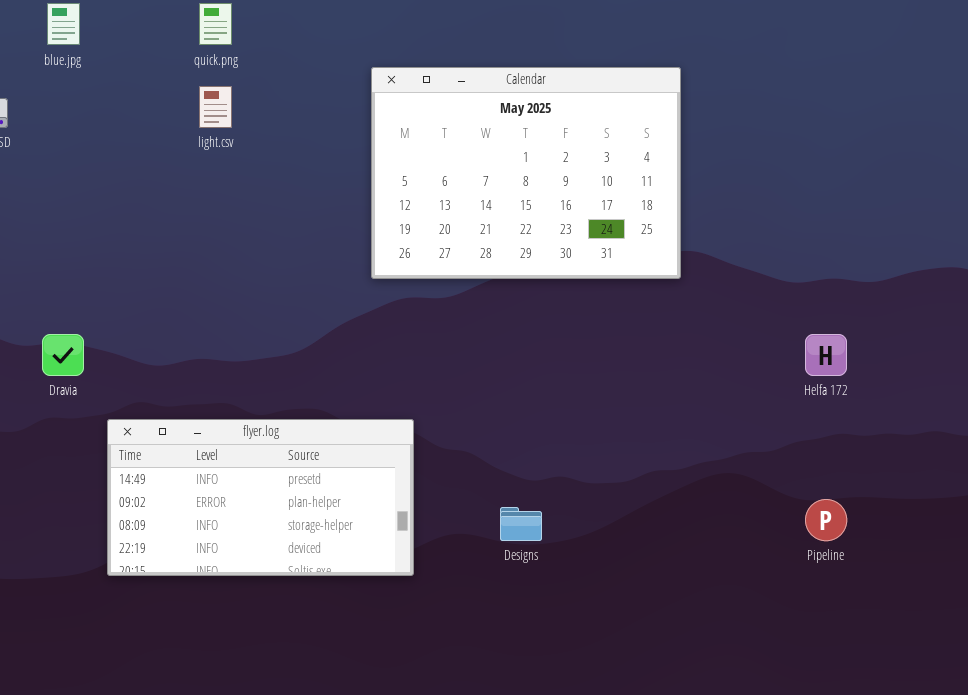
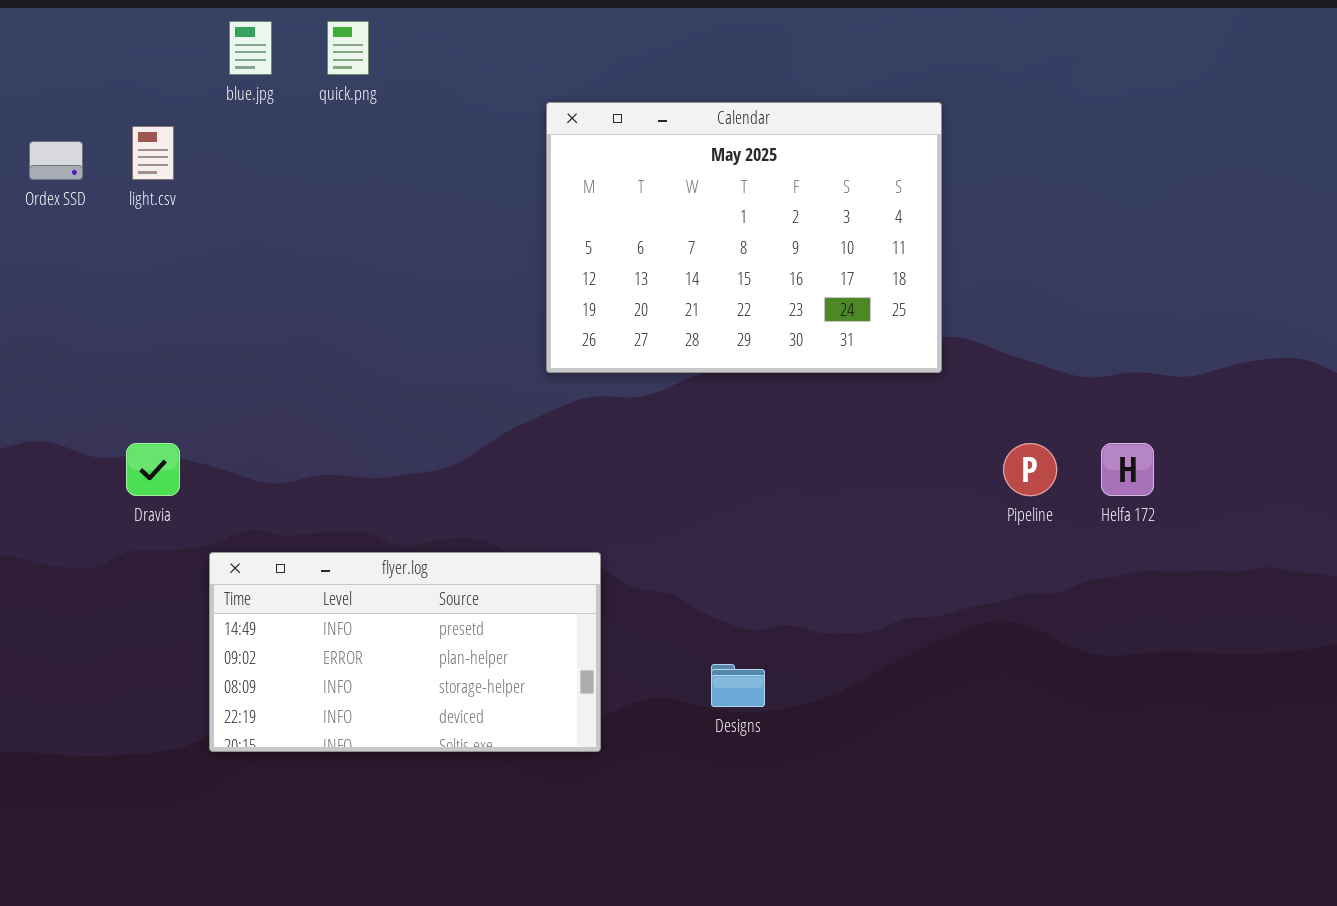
blue.jpg: [47,3,80,45] -> [229,21,272,75], moved
light.csv: [199,86,232,128] -> [132,126,174,180], moved
Pipeline: [805,499,847,541] -> [1003,443,1057,496], moved

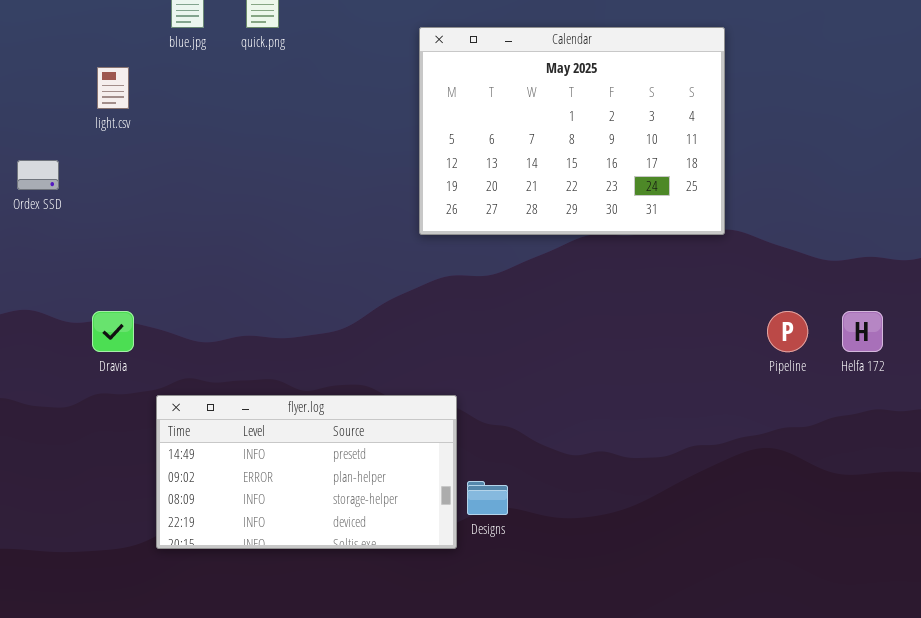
Calendar: [546,102,942,373] -> [419,27,725,235], moved
Ordex SSD: [29,141,83,180] -> [17,160,59,190], moved
Designs: [711,664,765,707] -> [467,481,508,515], moved

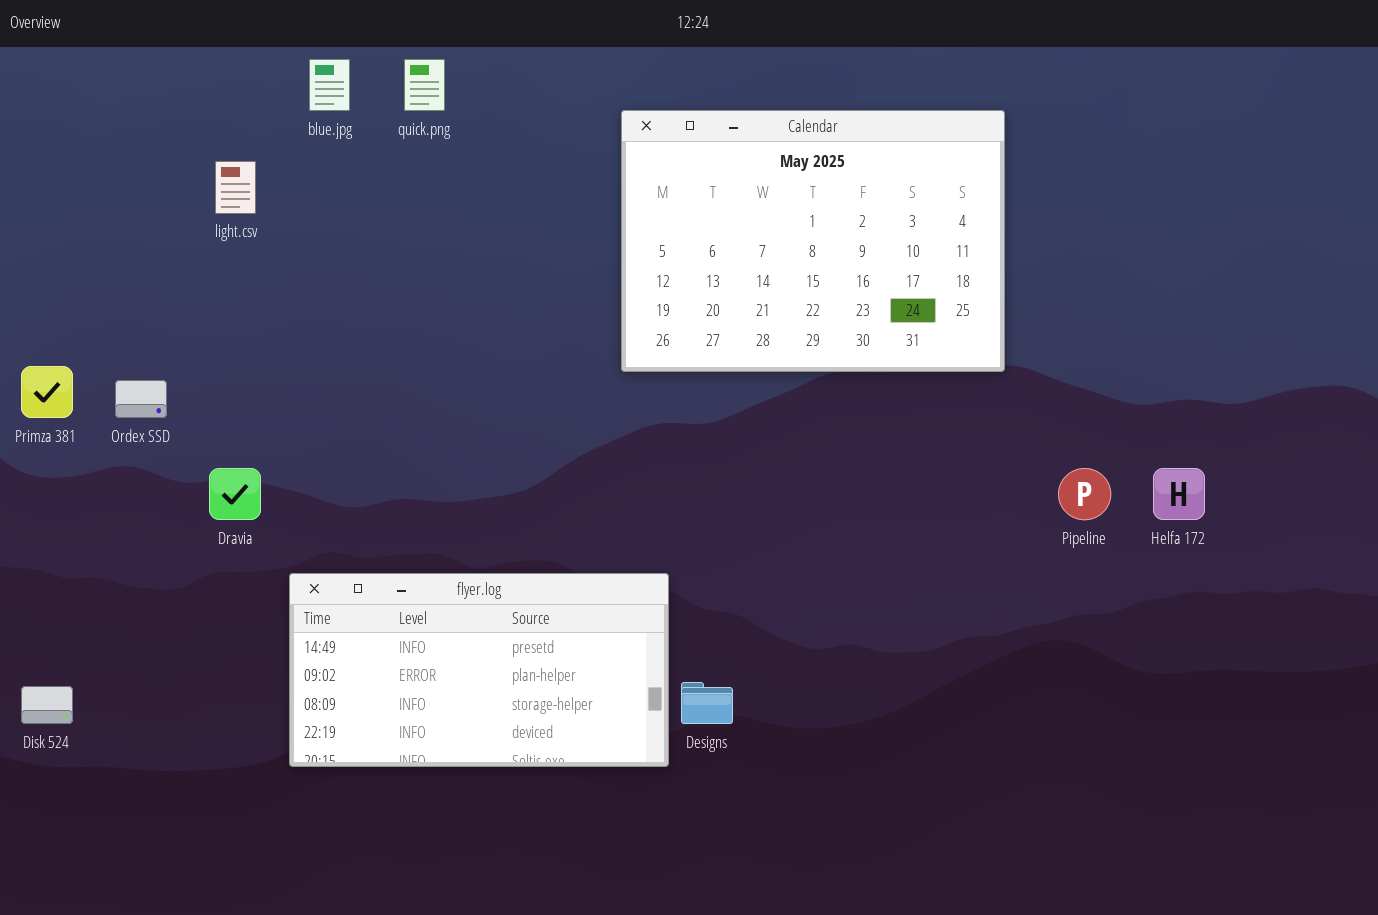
Ordex SSD: [17,160,59,190] -> [115,380,167,418], moved

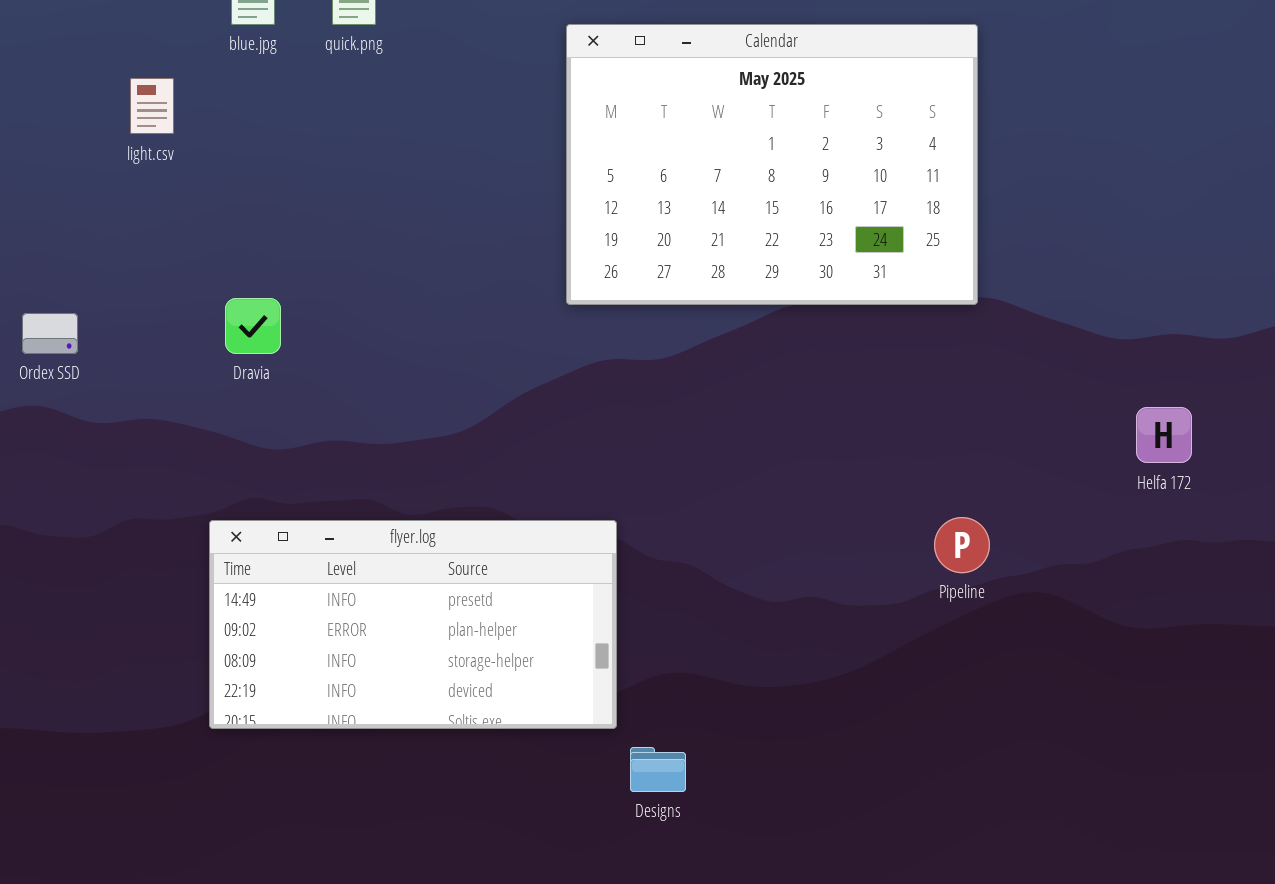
Dravia: [209,468,261,520] -> [225,298,281,354], moved
Pipeline: [1058,468,1111,520] -> [934,517,990,573], moved
Designs: [681,682,733,724] -> [630,747,686,792], moved

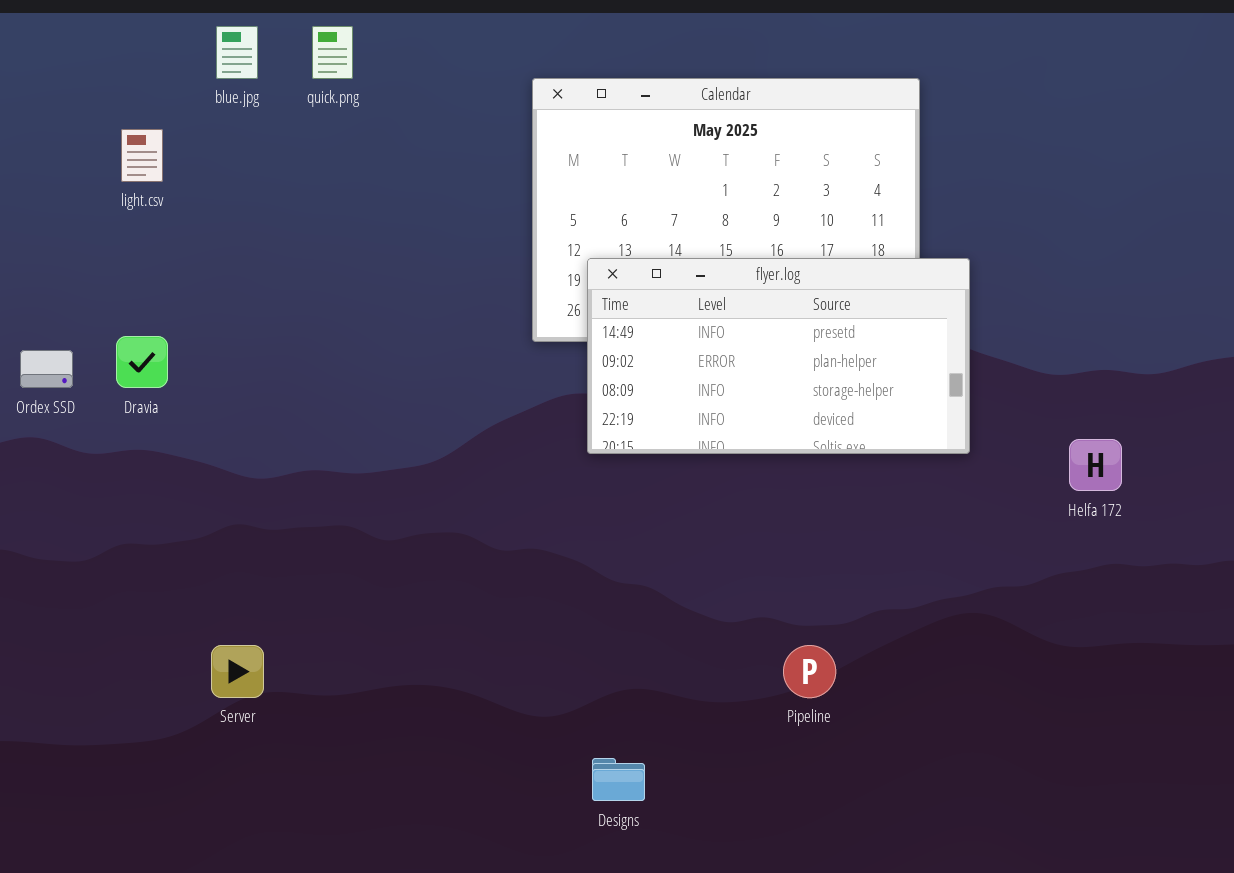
Dravia: [225,298,281,354] -> [116,336,168,388], moved
Pipeline: [934,517,990,573] -> [783,645,836,698], moved
flyer.log: [209,520,617,729] -> [587,258,970,454], moved

